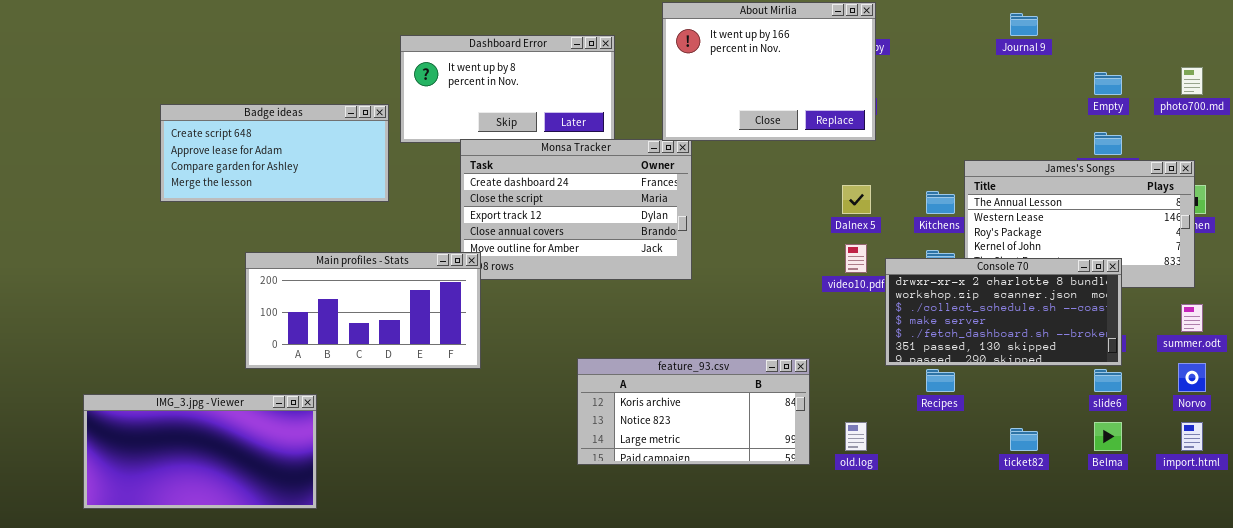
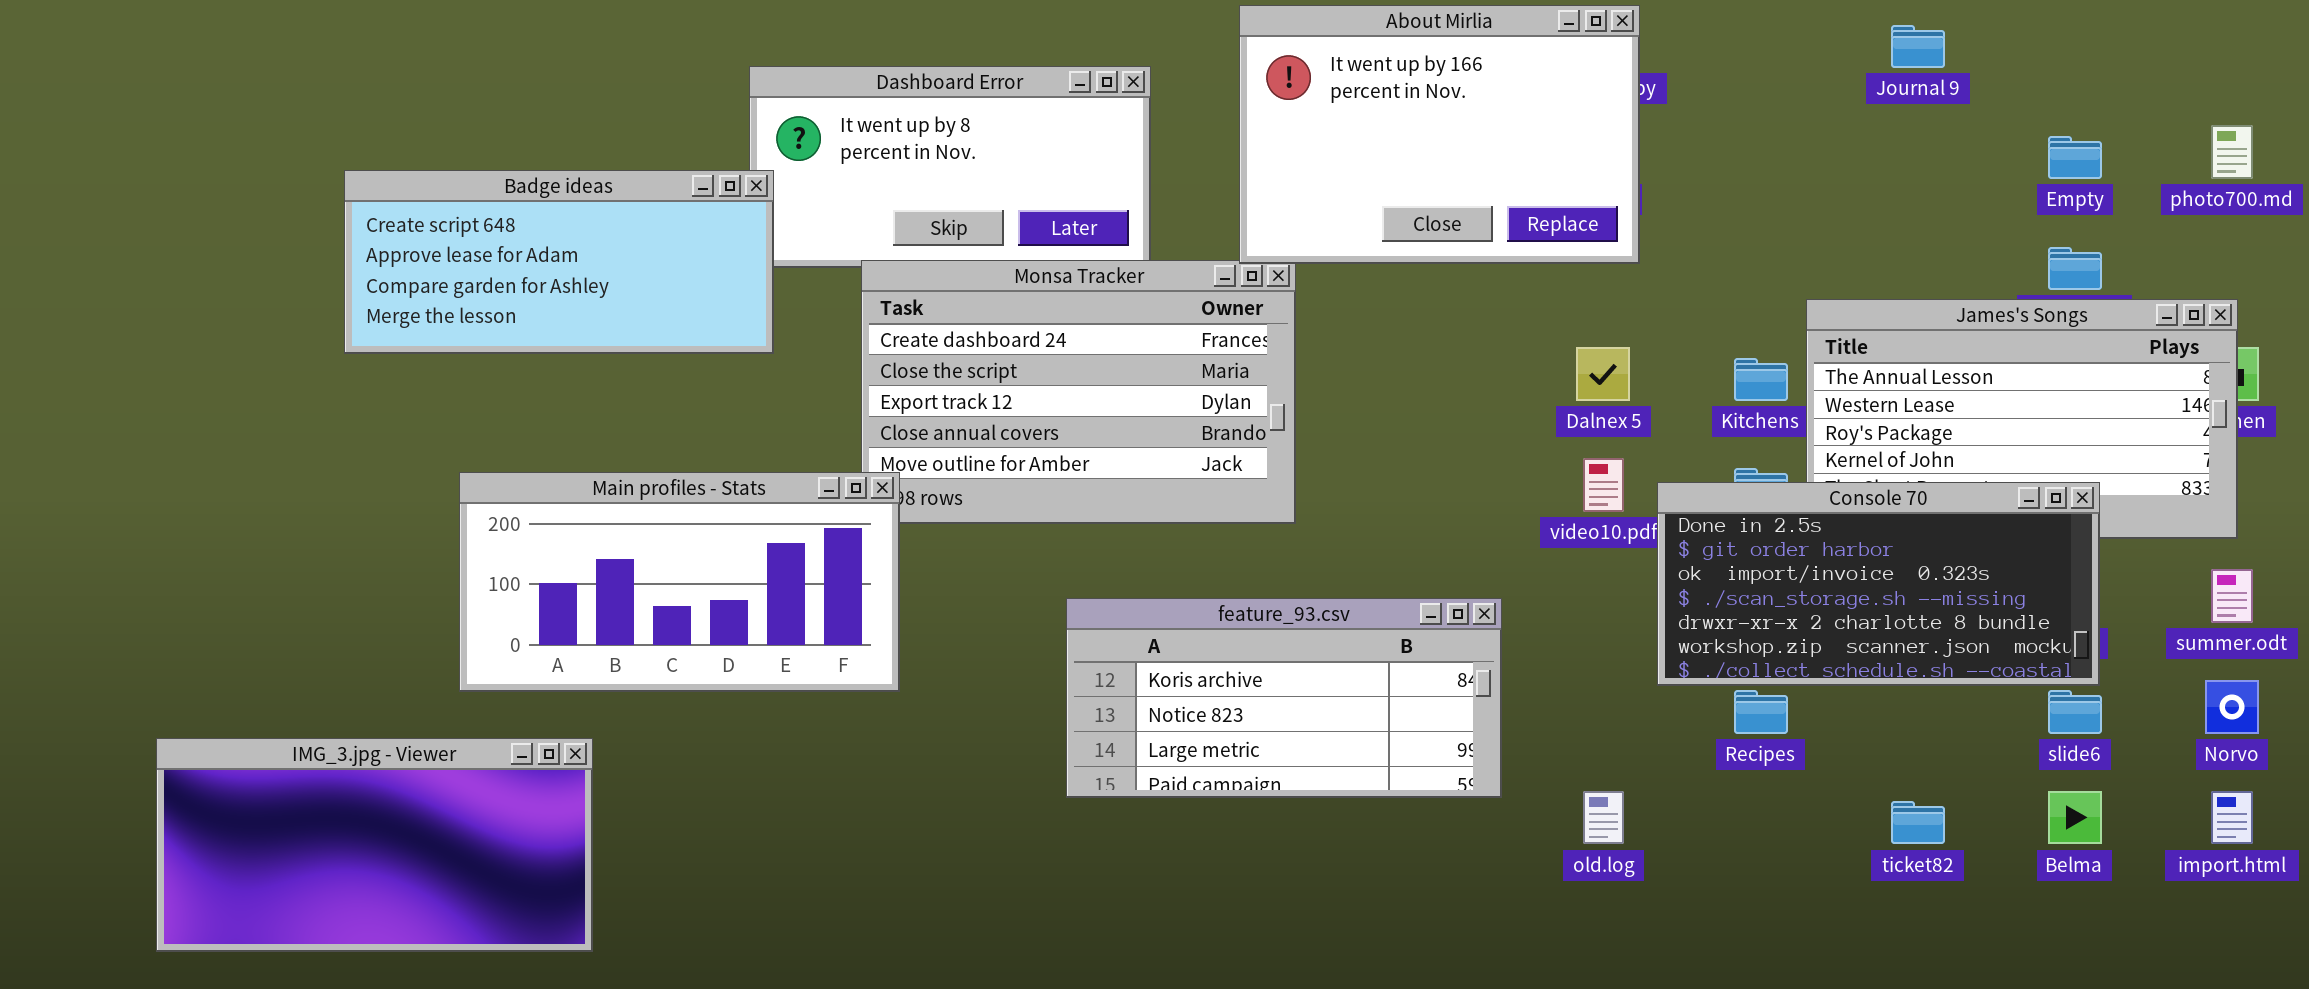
Badge ideas: [160,104,389,202] -> [344,170,774,354], moved
Console 70: [885,258,1122,366] -> [1657,482,2100,686], scrolled up 4 rows
feature_93.csv: [577,358,810,465] -> [1066,598,1502,798], moved

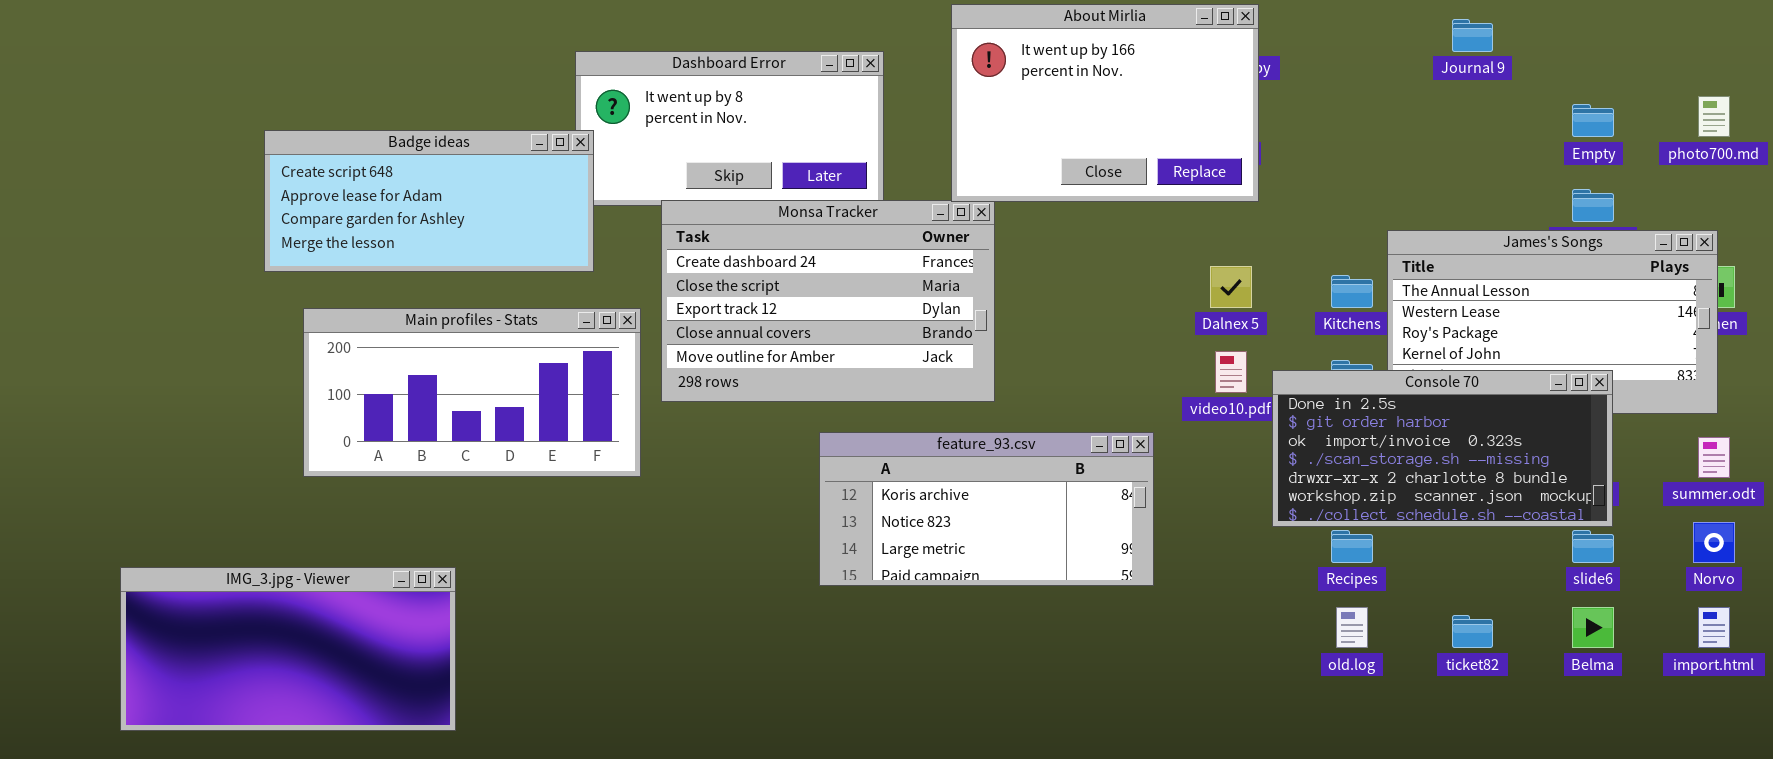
Main profiles - Stats: [459,472,900,692] -> [303,308,641,477], moved
feature_93.csv: [1066,598,1502,798] -> [819,432,1154,586], moved
old.log: [1583,791,1624,844] -> [1336,607,1368,648], moved

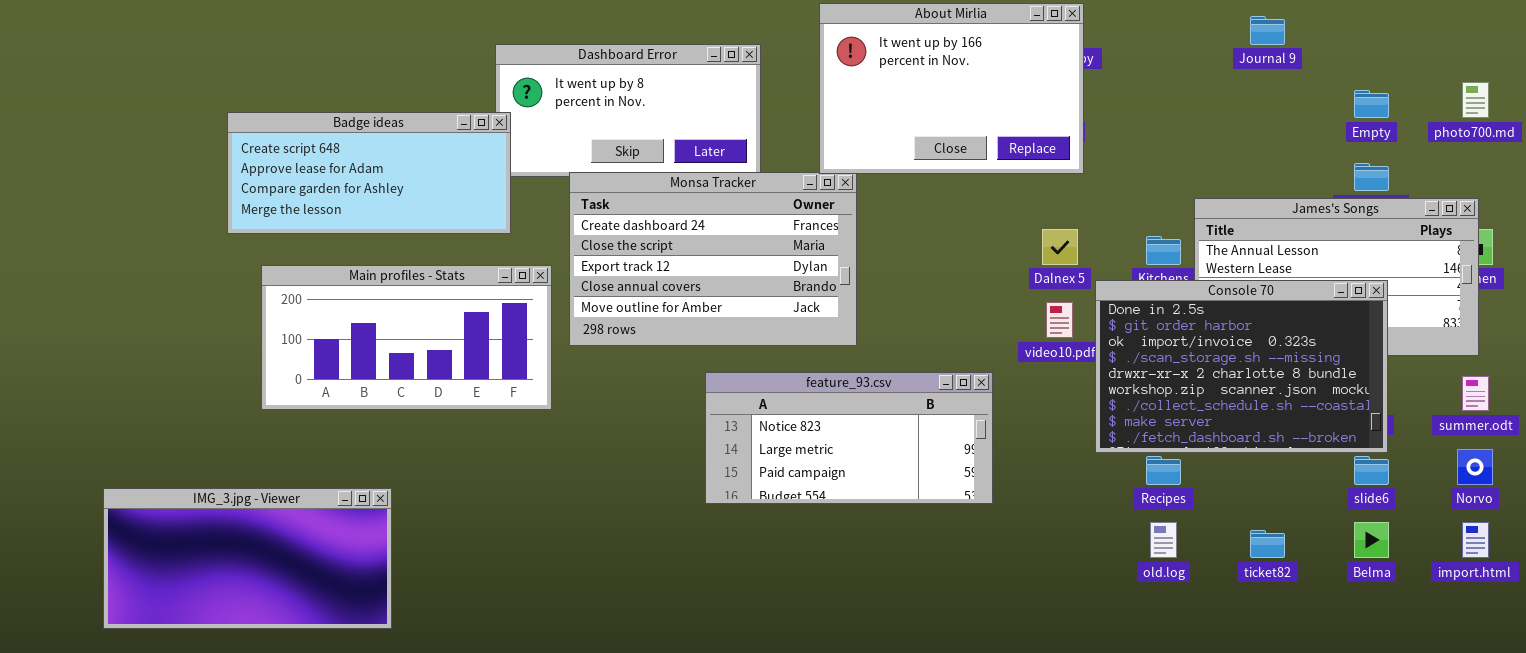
Console 70: [1272,370,1613,527] -> [1095,280,1388,453], resized
feature_93.csv: [819,432,1154,586] -> [705,372,993,504], scrolled down 1 row

